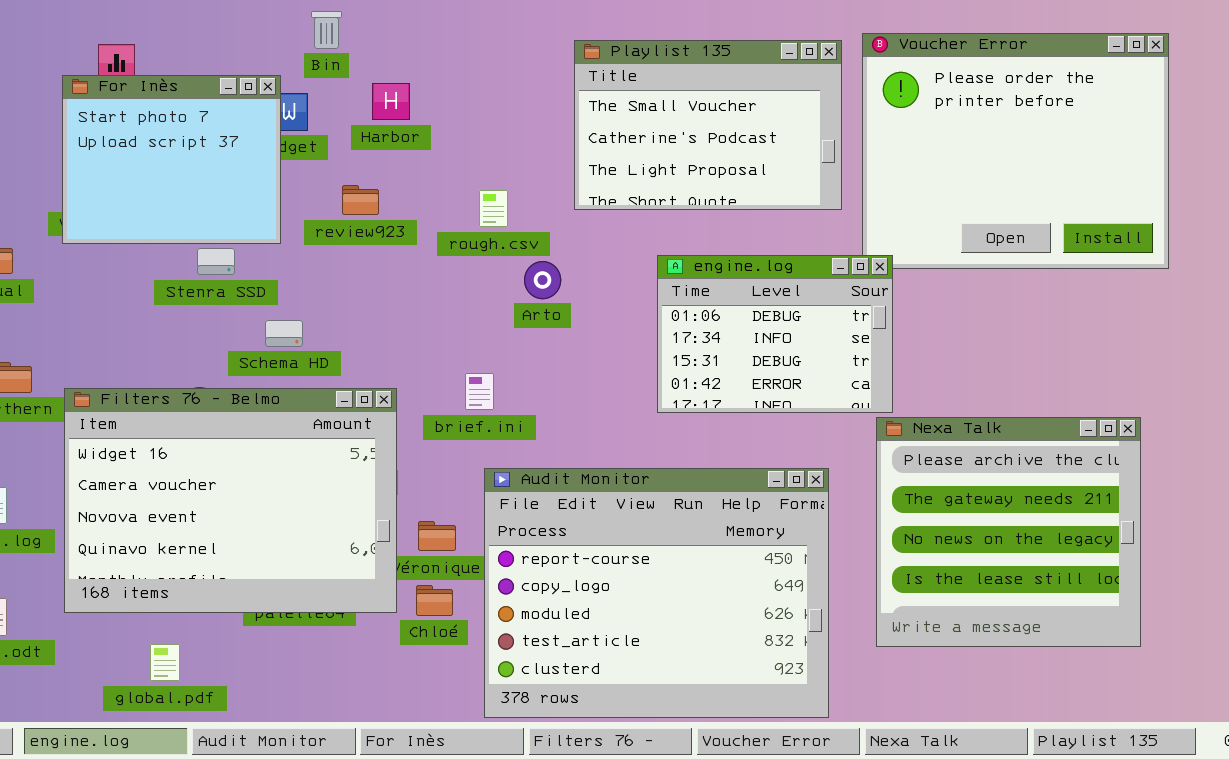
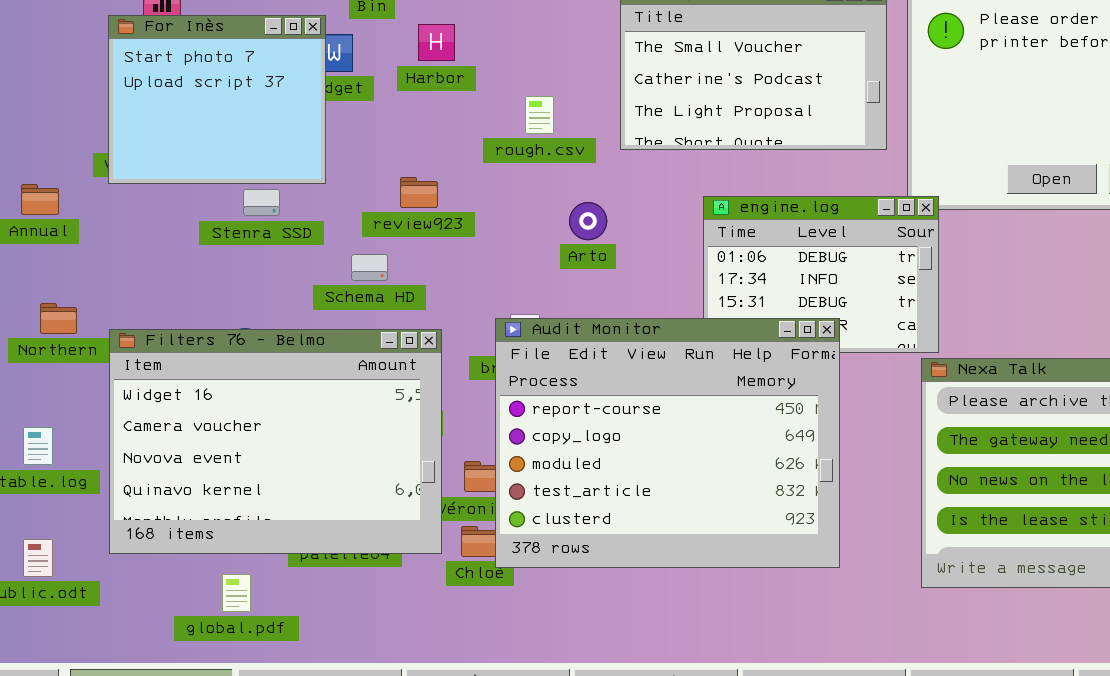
review923: [342,185,379,215] -> [400,177,438,208], moved
rough.csv: [479,190,508,227] -> [525,96,554,134], moved
Schema HD: [265,320,303,347] -> [351,254,388,281], moved
Audit Monitor: [484,468,829,718] -> [495,318,840,568], moved
global.pdf: [150,644,180,681] -> [222,574,251,612], moved

